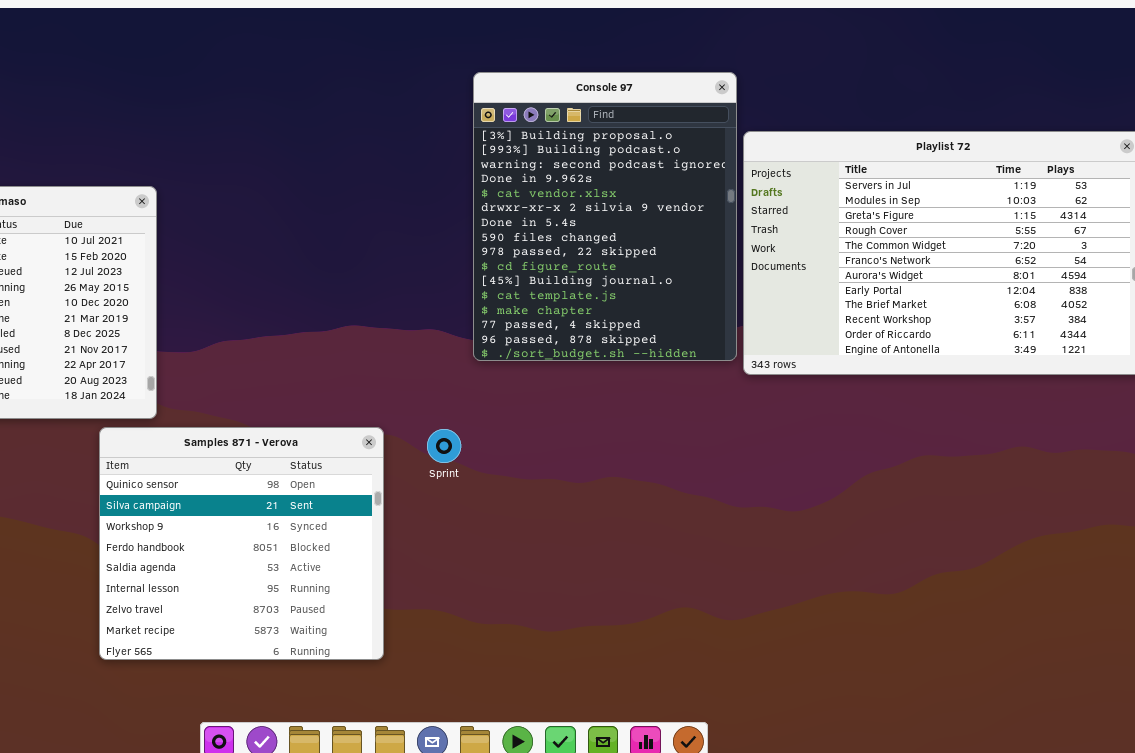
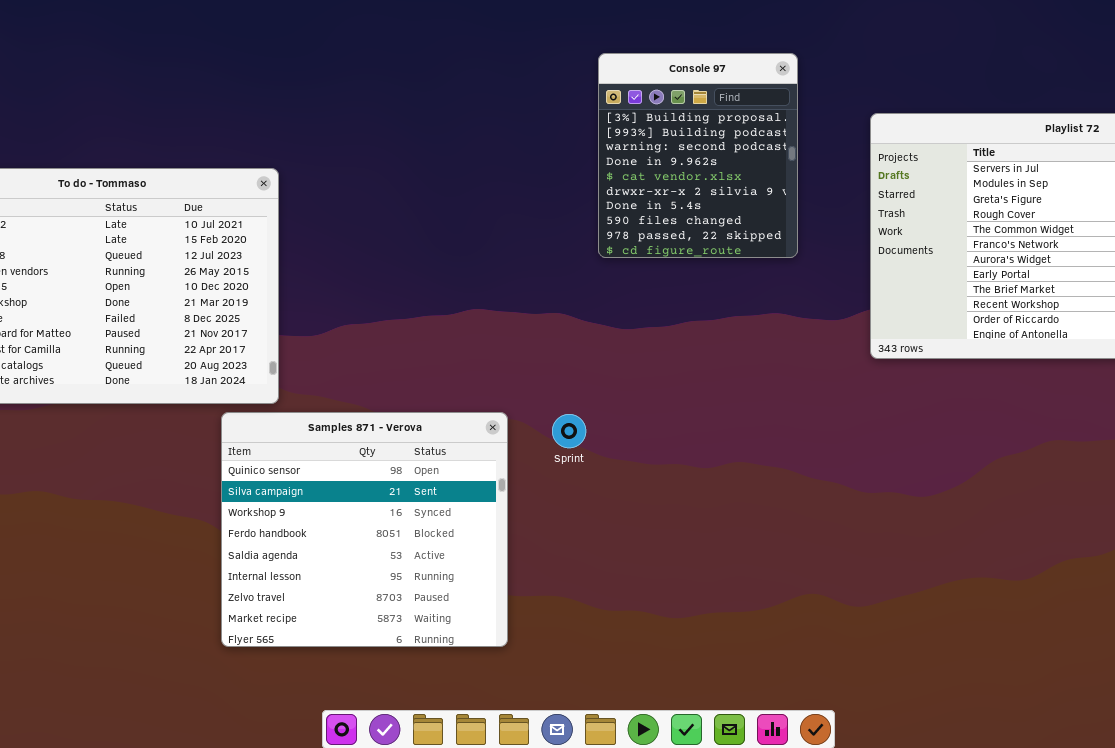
Console 97: [473,72,737,361] -> [598,53,798,258], resized

